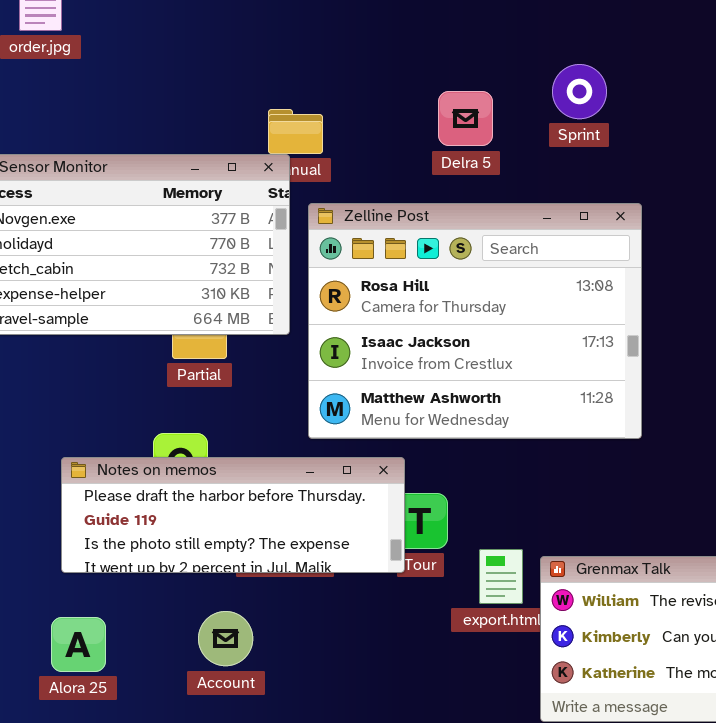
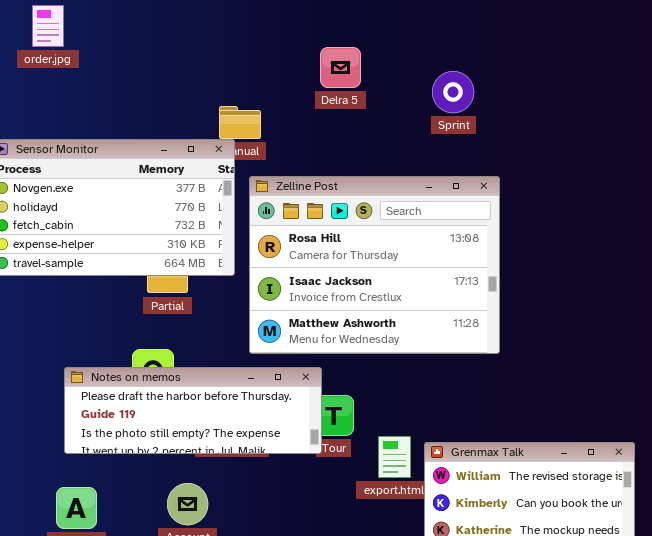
Delra 5: [438,91,493,146] -> [320,47,361,88], moved

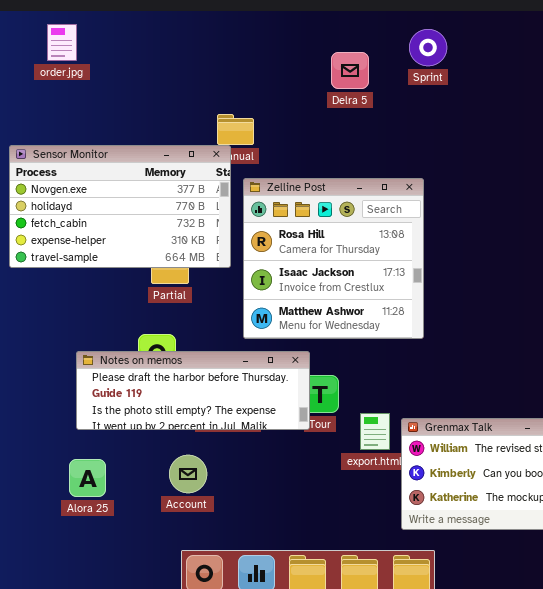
Delra 5: [320,47,361,88] -> [331,52,369,89], moved
Sprint: [432,71,474,113] -> [409,29,447,66], moved
Zelline Post: [249,176,500,354] -> [243,178,424,339], resized

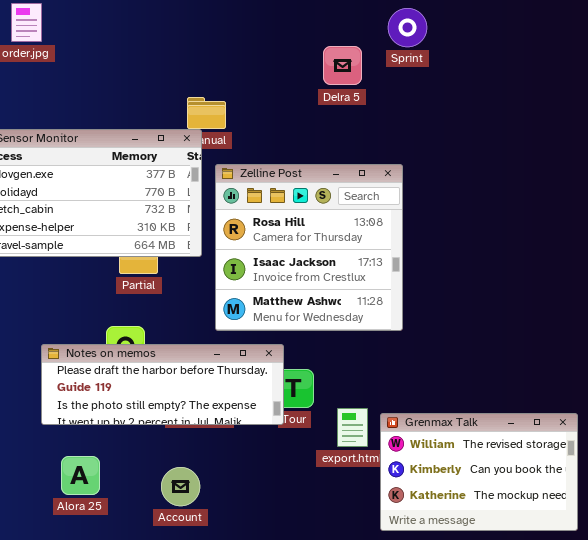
Delra 5: [331,52,369,89] -> [323,46,362,85], moved
Account: [169,455,207,493] -> [161,467,200,506], moved
Alora 25: [69,459,106,497] -> [61,456,100,495], moved

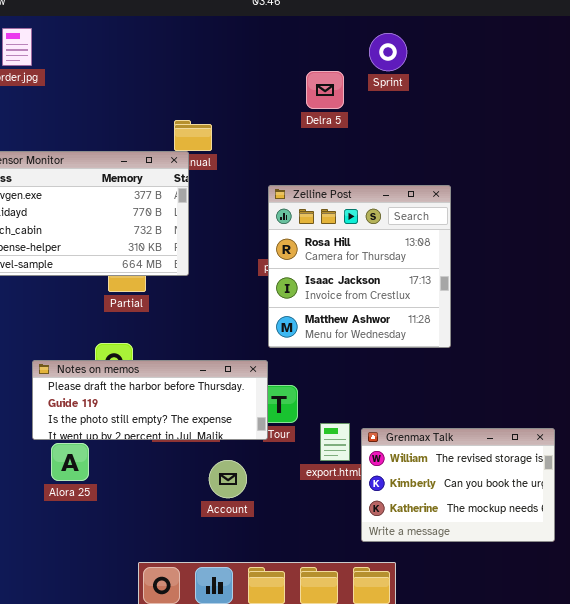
Zelline Post: [215,164,403,331] -> [268,185,451,348], moved
Alora 25: [61,456,100,495] -> [51,443,89,481], moved
Account: [161,467,200,506] -> [209,460,247,498], moved

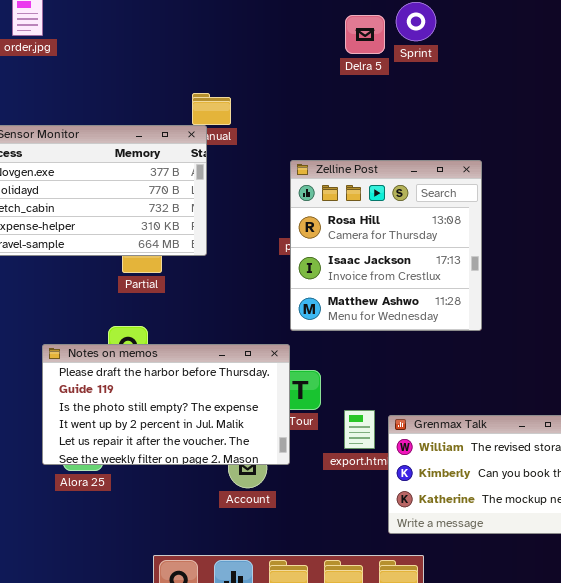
Delra 5: [306,71,344,109] -> [345,15,385,54], moved
Notes on memos: [32,360,268,440] -> [42,344,290,465], resized

